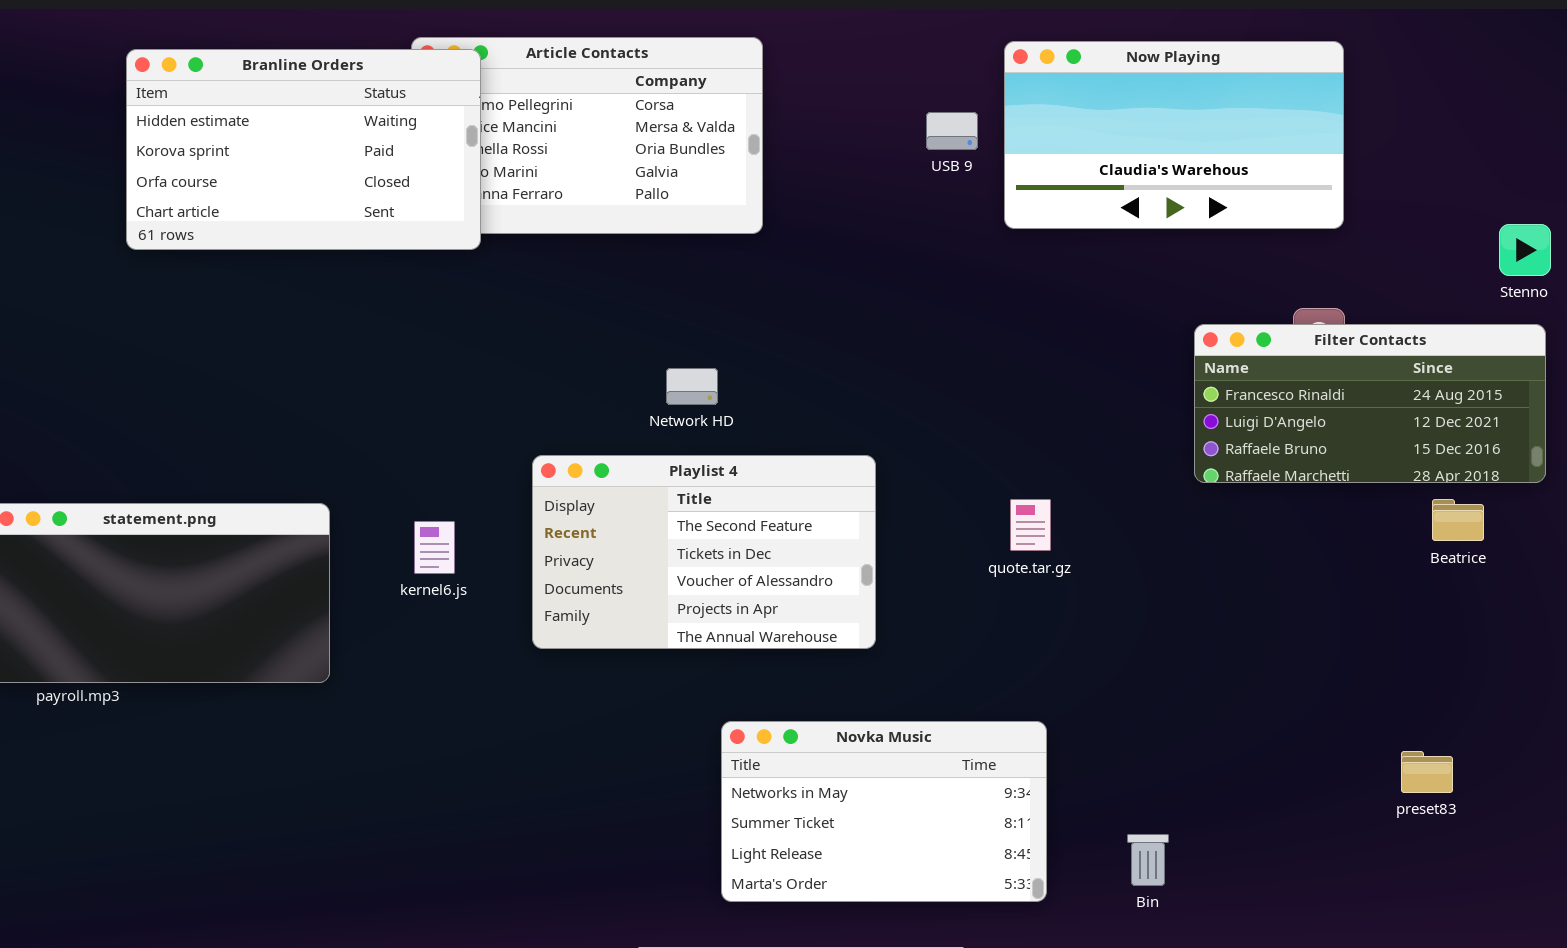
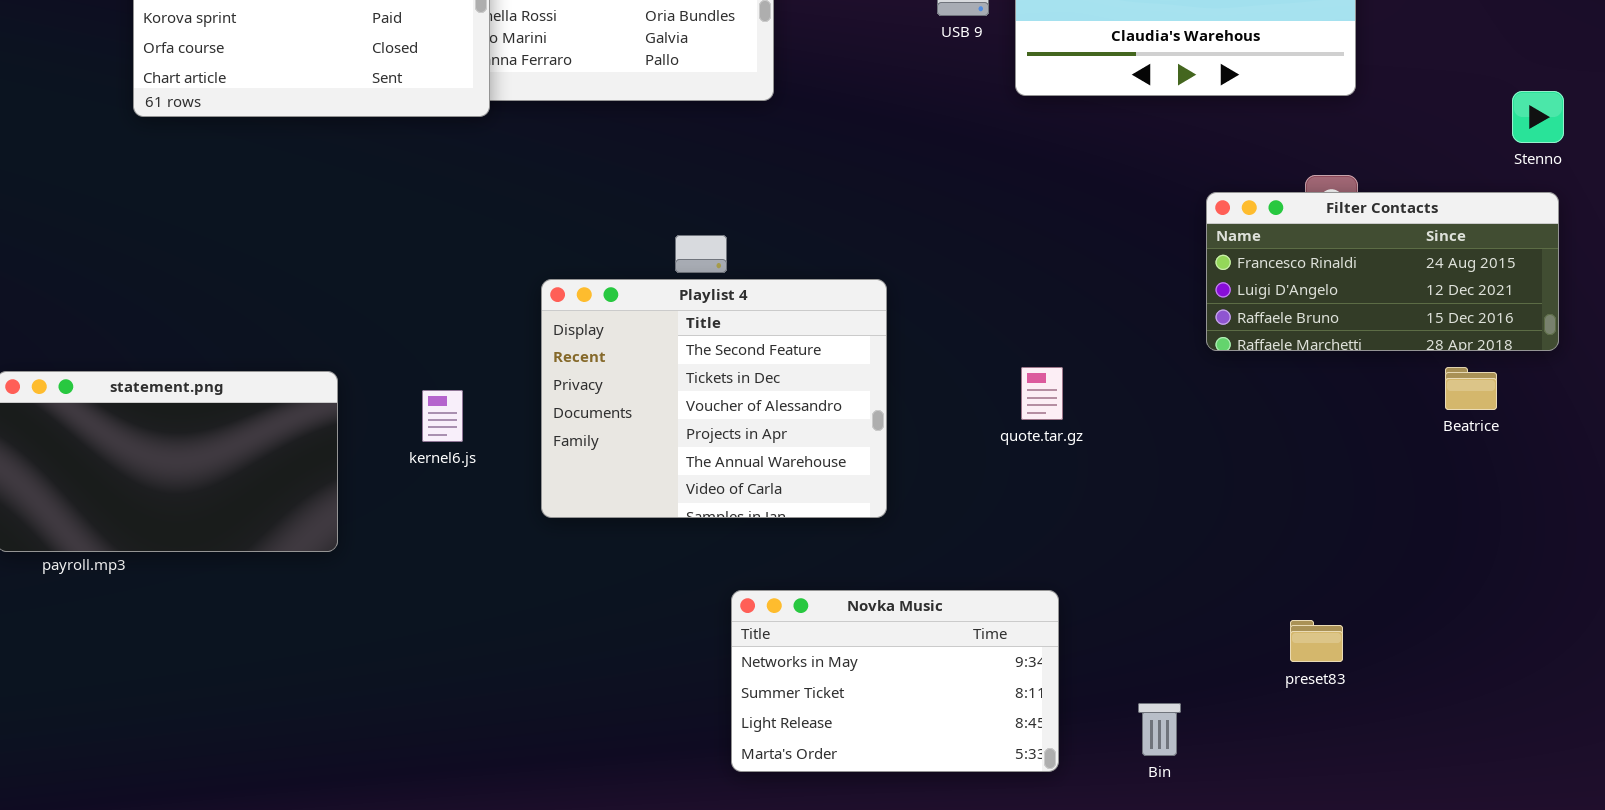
Playlist 4: [532,455,876,649] -> [541,279,887,518], resized
preset83: [1401,751,1453,793] -> [1290,620,1343,662], moved

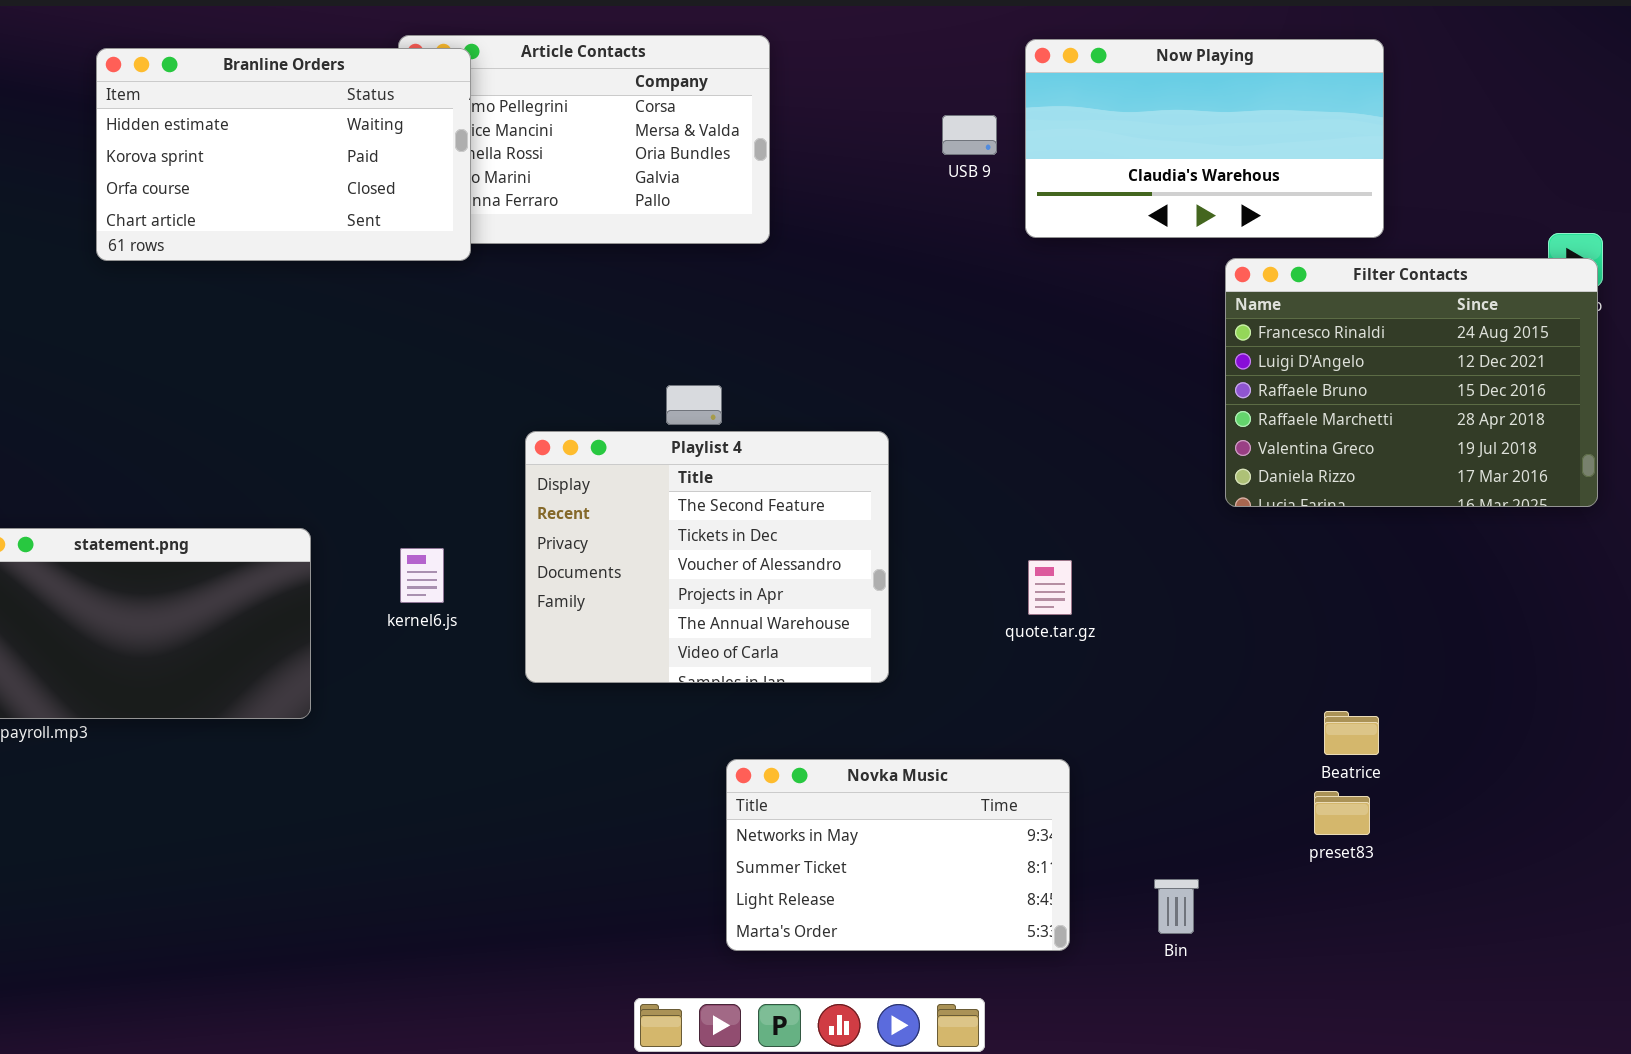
Filter Contacts: [1206,192,1559,351] -> [1225,258,1598,507], resized
quote.tar.gz: [1021,367,1063,420] -> [1028,560,1072,615], moved
Beatrice: [1445,367,1497,410] -> [1324,711,1379,755], moved

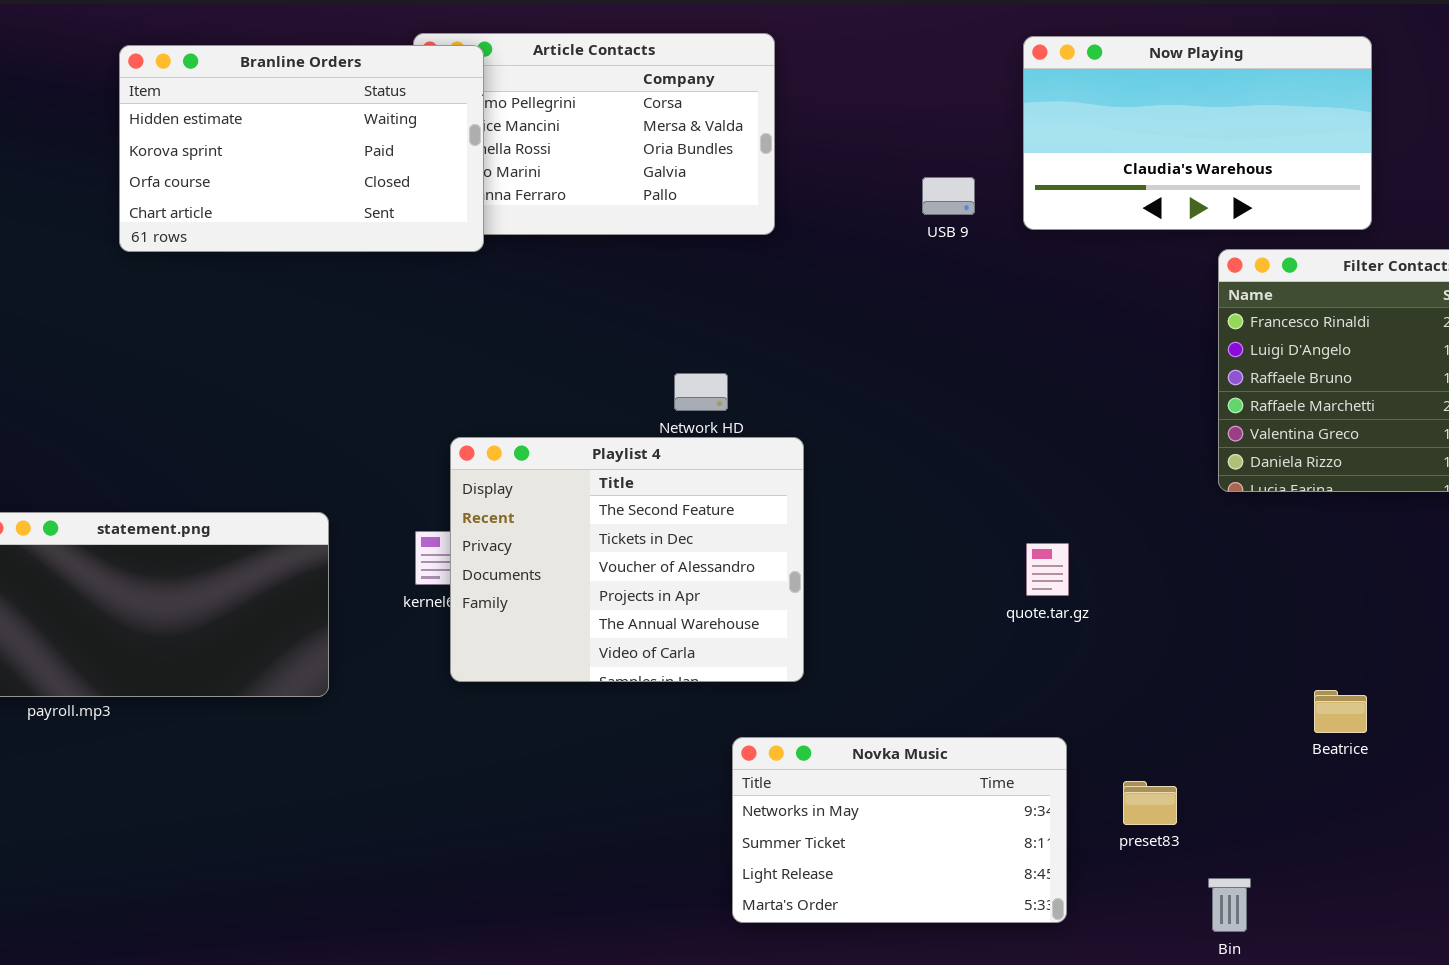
USB 9: [942,115,997,155] -> [922,177,975,215], moved
Playlist 4: [525,431,889,683] -> [450,437,804,682], moved
preset83: [1314,791,1370,835] -> [1123,781,1177,825], moved
Bin: [1154,879,1199,934] -> [1208,878,1251,932], moved

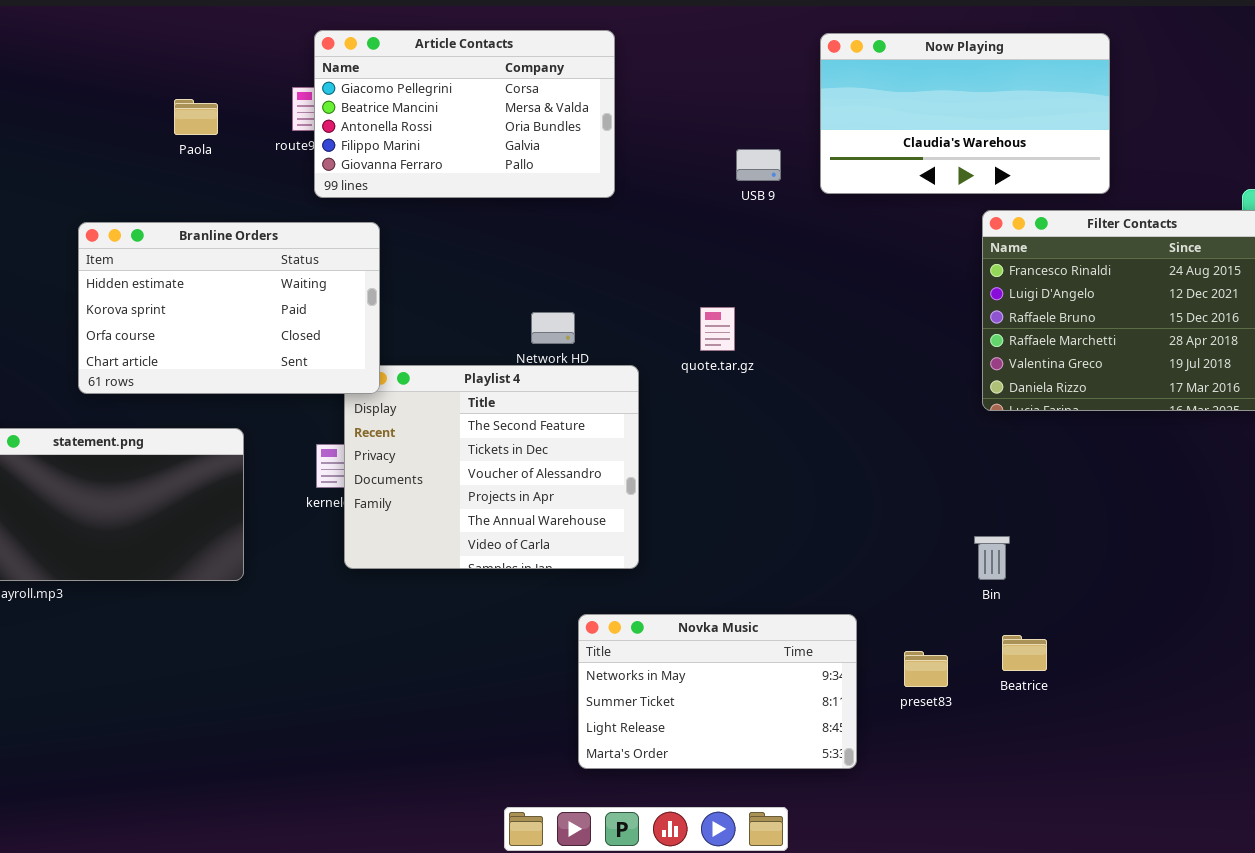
Branline Orders: [119,45,484,252] -> [78,222,380,394], moved
quote.tar.gz: [1026,543,1069,596] -> [700,307,735,351], moved
Beatrice: [1314,690,1367,733] -> [1002,635,1047,671], moved
Bin: [1208,878,1251,932] -> [974,536,1010,580], moved

